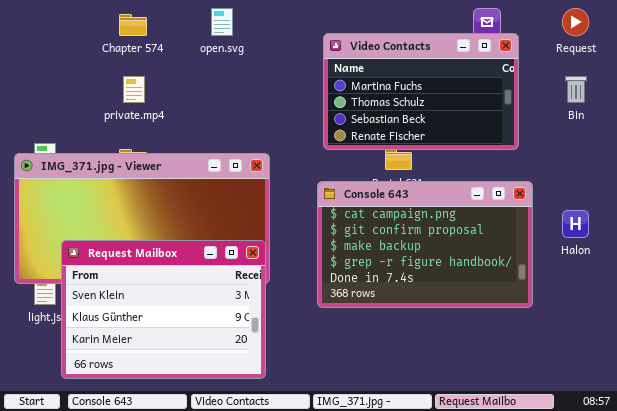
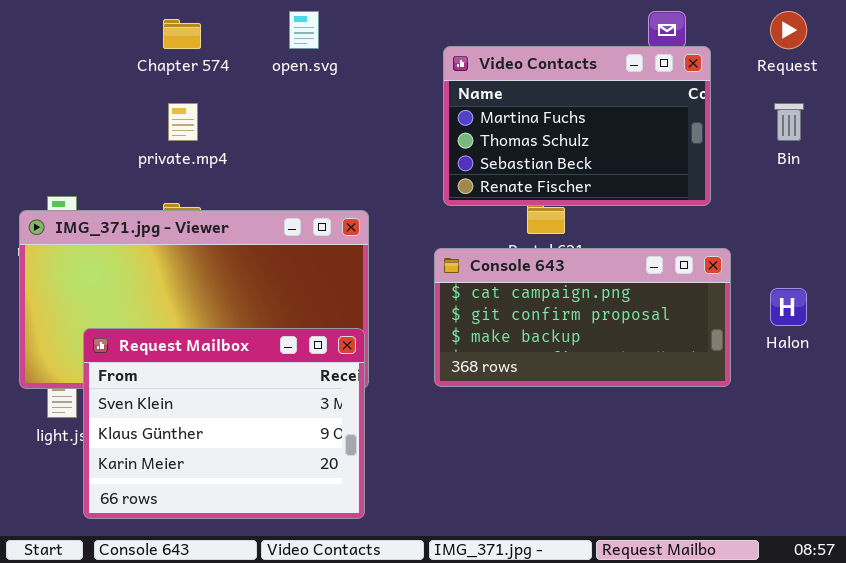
Console 643: [317,181,533,308] -> [434,248,731,387], resized

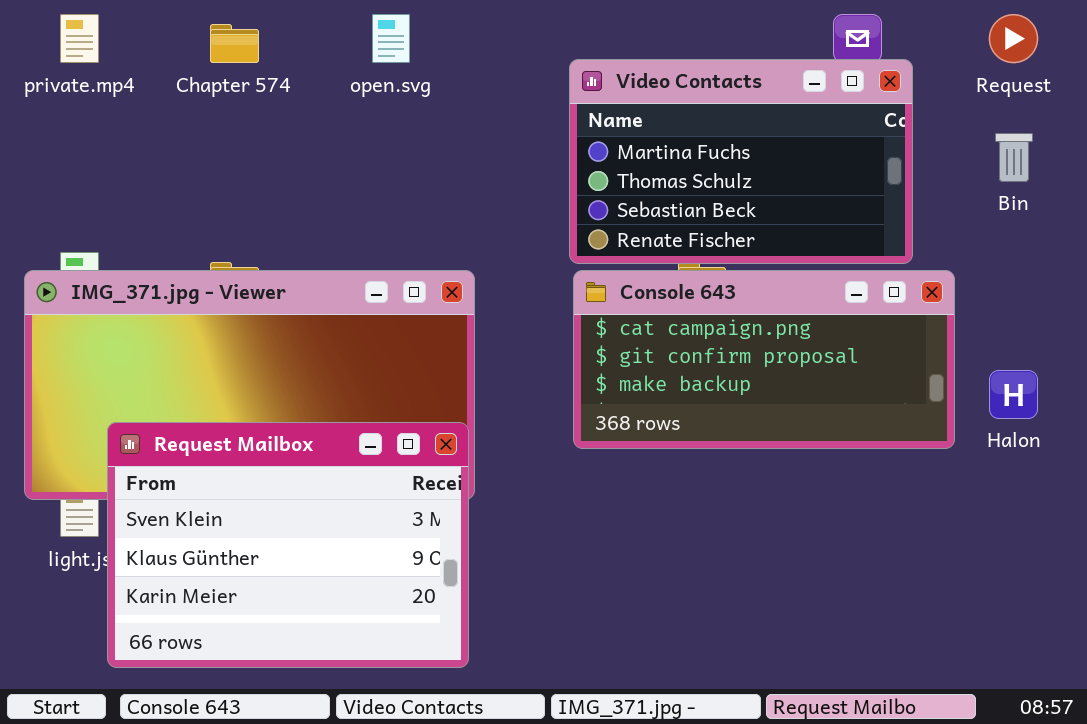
private.mp4: [168,103,198,141] -> [60,14,99,63], moved
Console 643: [434,248,731,387] -> [573,270,955,449], moved

